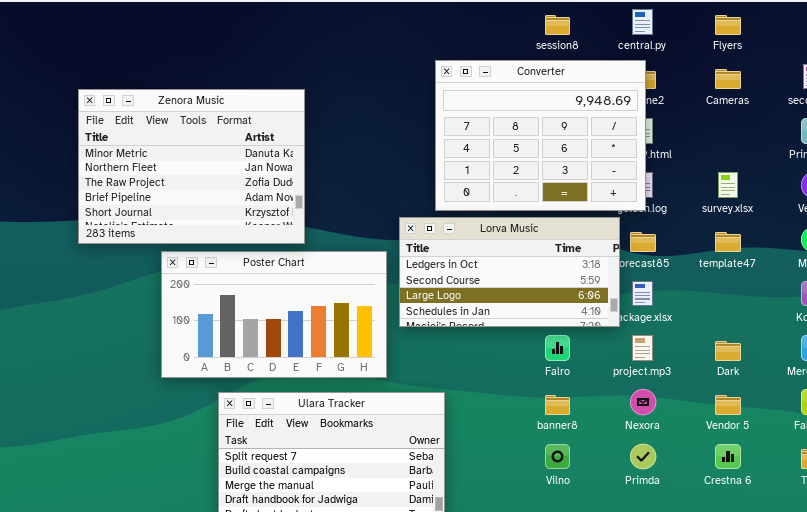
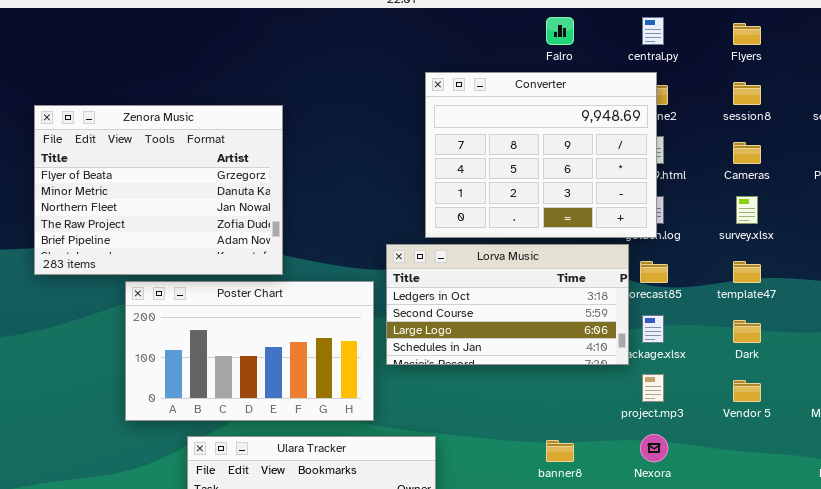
session8: [545,15,570,35] -> [733,82,761,105], moved
Cameras: [715,69,741,89] -> [733,142,761,164], moved
Zenora Music: [78,89,305,244] -> [34,105,283,275], scrolled up 1 row
Falro: [545,335,570,361] -> [546,17,574,45], moved
Dark: [715,341,741,361] -> [733,320,761,343], moved
Vendor 5: [715,395,741,415] -> [733,380,761,402], moved

